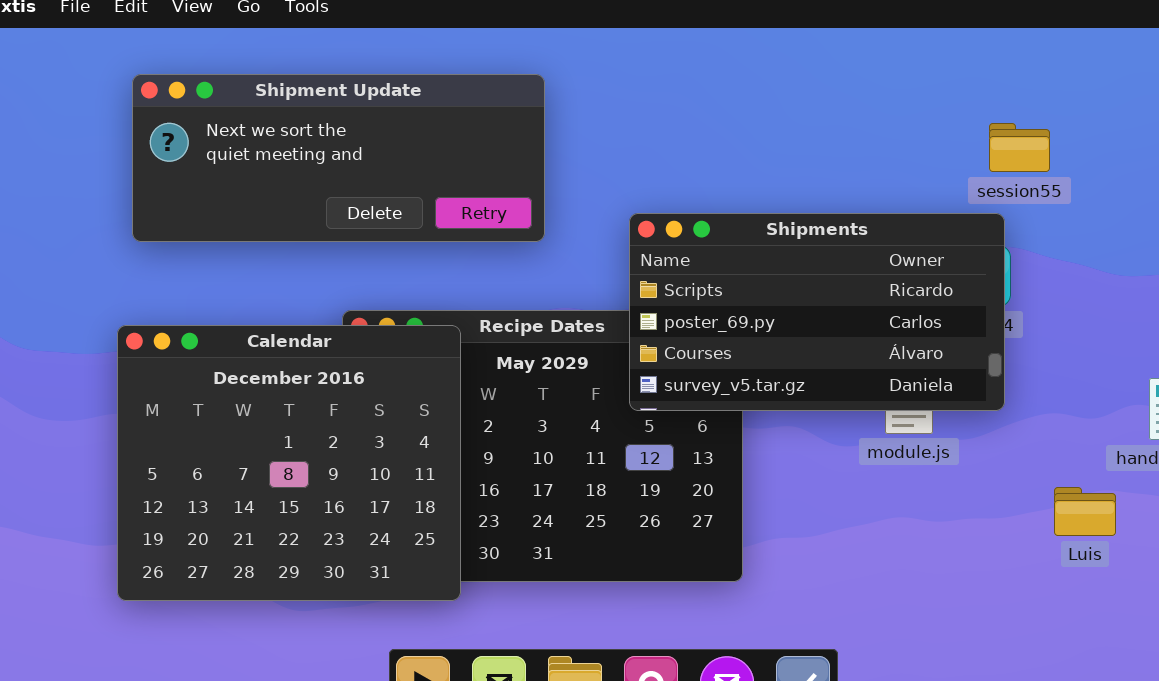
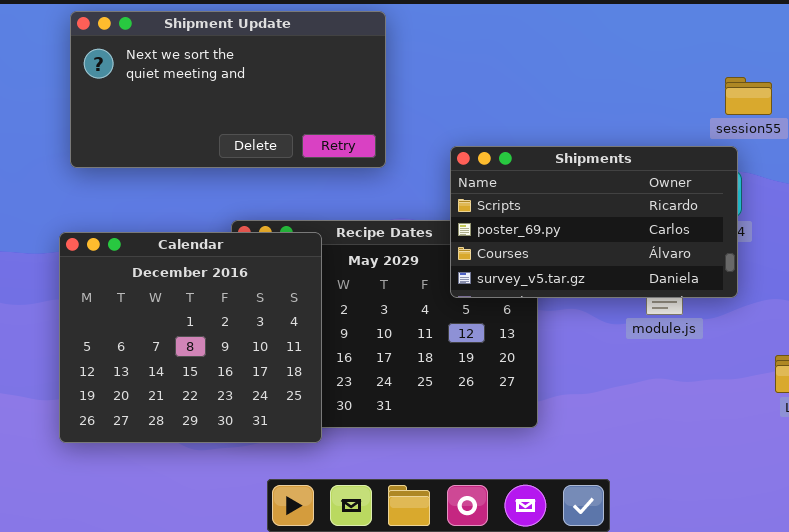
Shipment Update: [132,74,545,242] -> [70,11,386,168], resized

